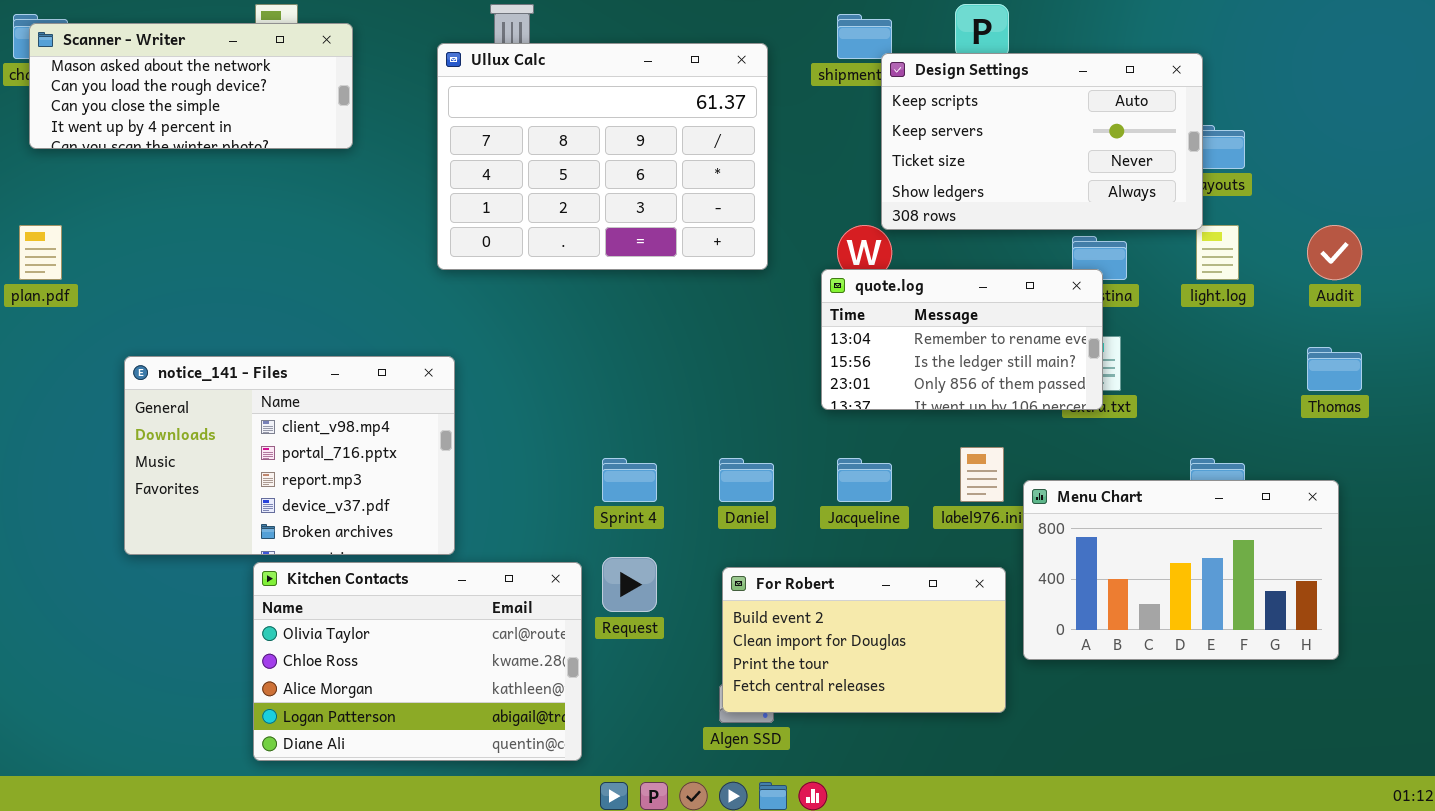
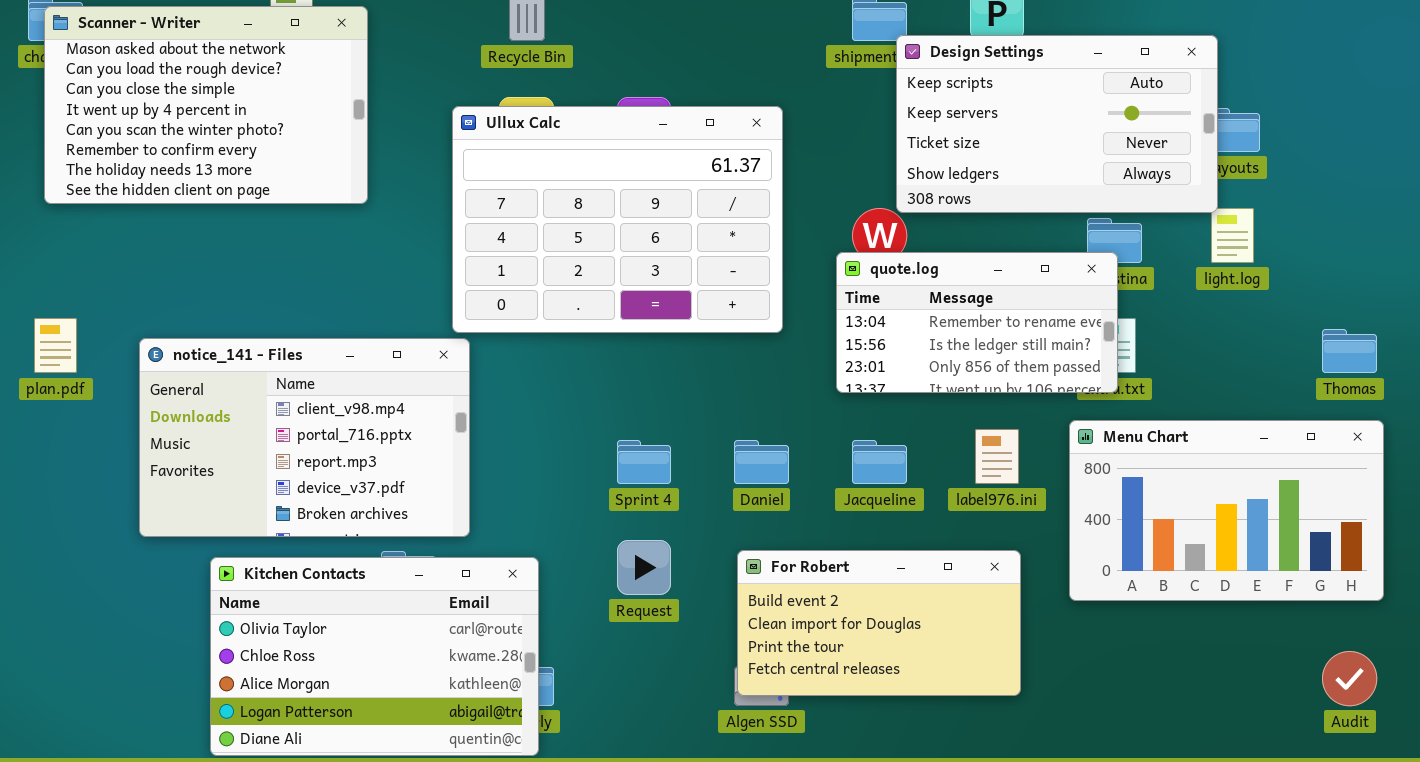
Scanner - Writer: [29,23,353,149] -> [44,6,368,204], resized
Ullux Calc: [437,43,768,270] -> [452,106,783,333], moved
plan.pdf: [19,225,62,280] -> [34,318,77,373], moved
Audit: [1307,225,1362,280] -> [1322,651,1377,706], moved
Menu Chart: [1023,480,1339,660] -> [1069,420,1384,601], moved
Kitchen Contacts: [253,562,582,761] -> [210,557,539,756], moved

